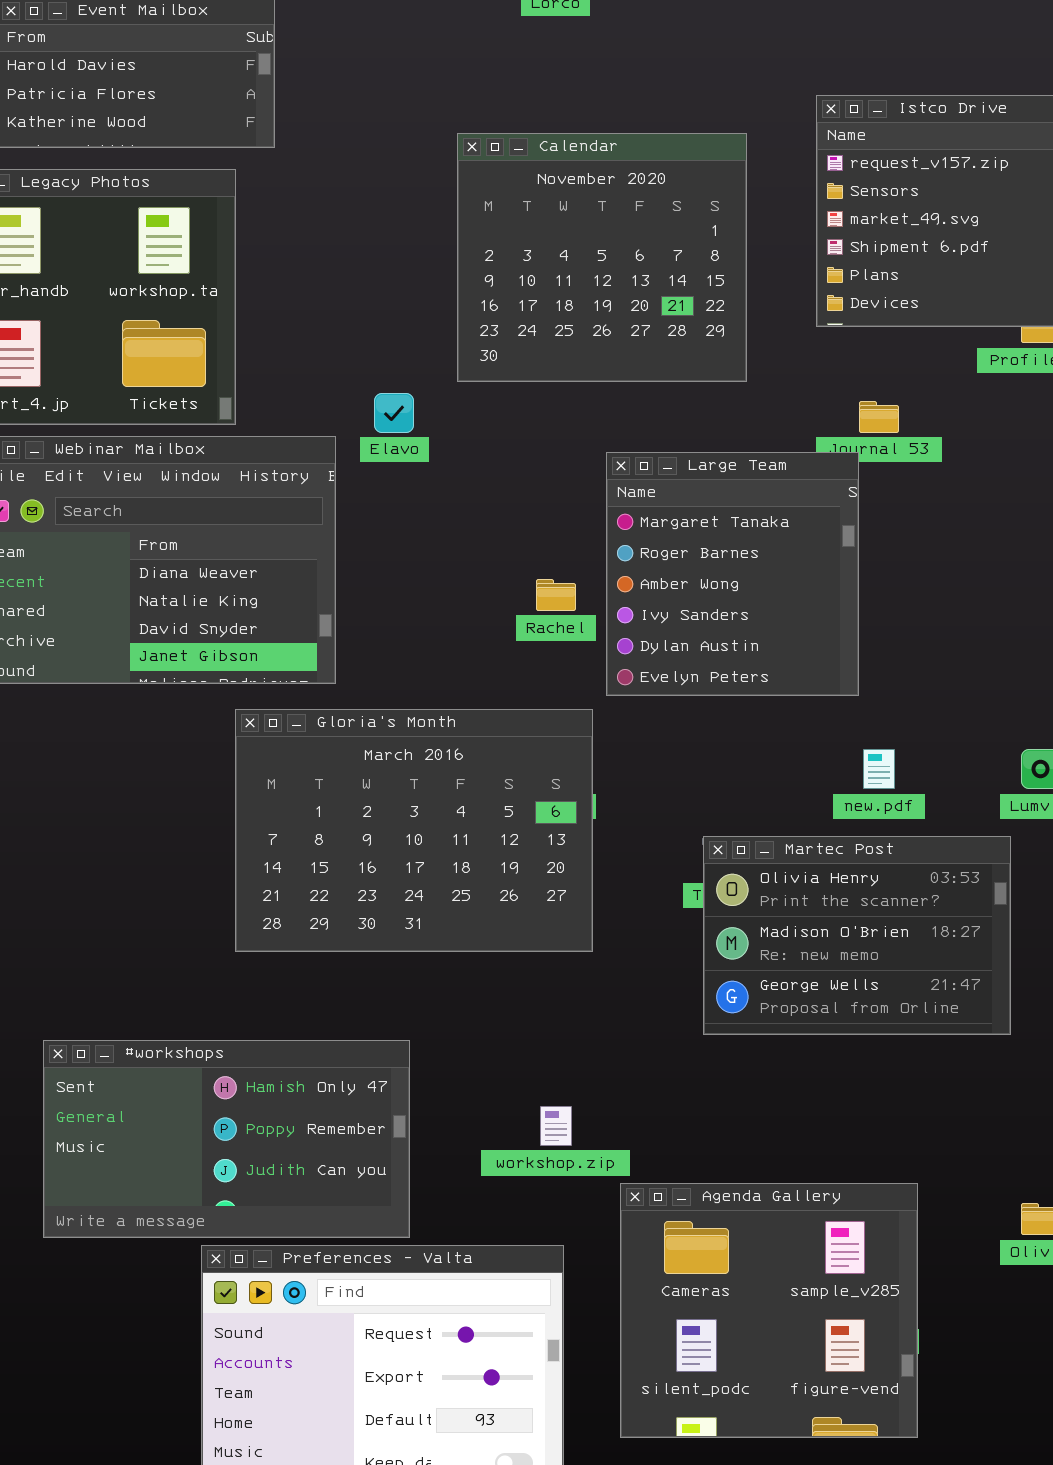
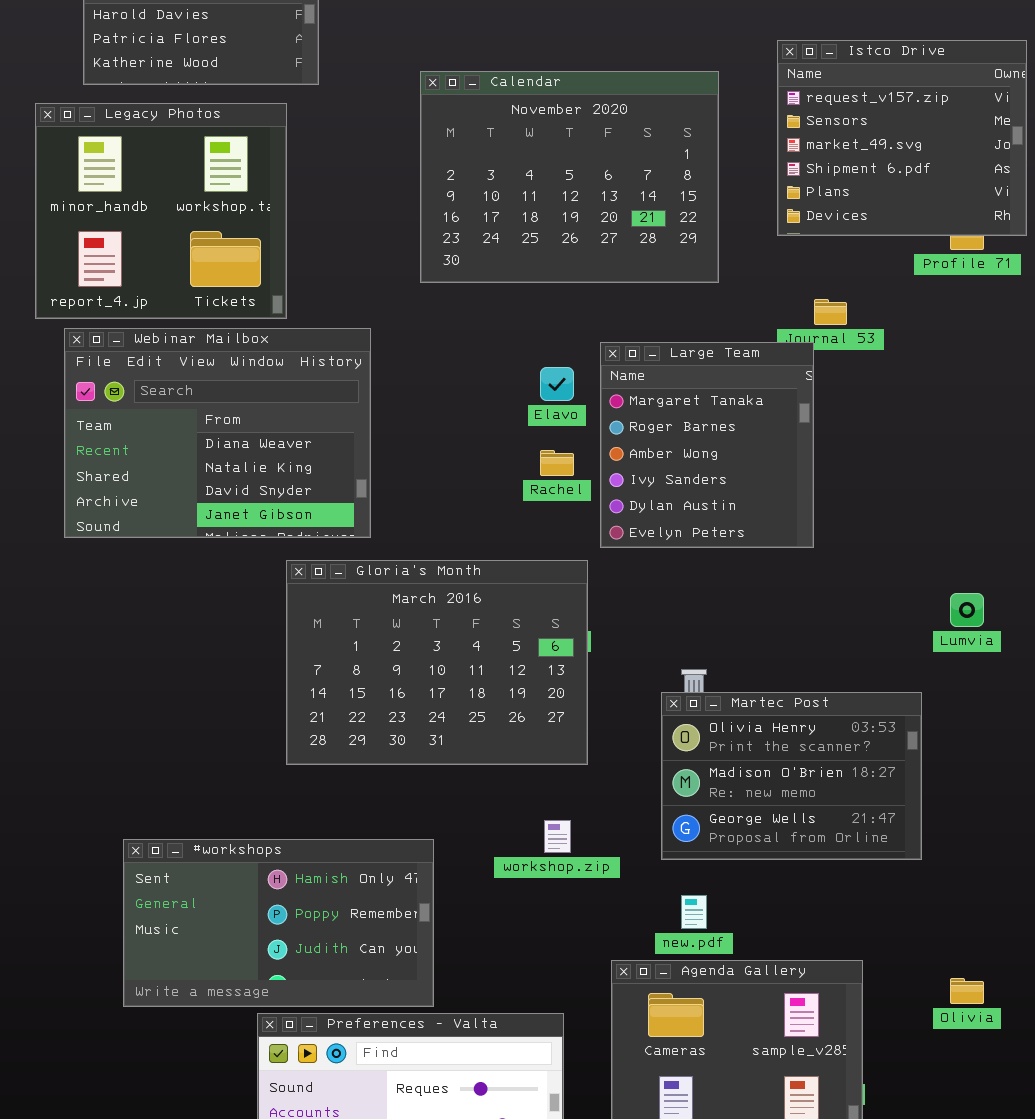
Calendar: [457,133,747,382] -> [420,71,719,283], resized
Elavo: [374,393,414,433] -> [540,367,574,401], moved
new.pdf: [863,749,895,789] -> [681,895,707,929], moved
Martec Post: [703,836,1011,1035] -> [661,692,922,860], moved
workshop.zip: [540,1106,572,1146] -> [544,820,571,853], moved

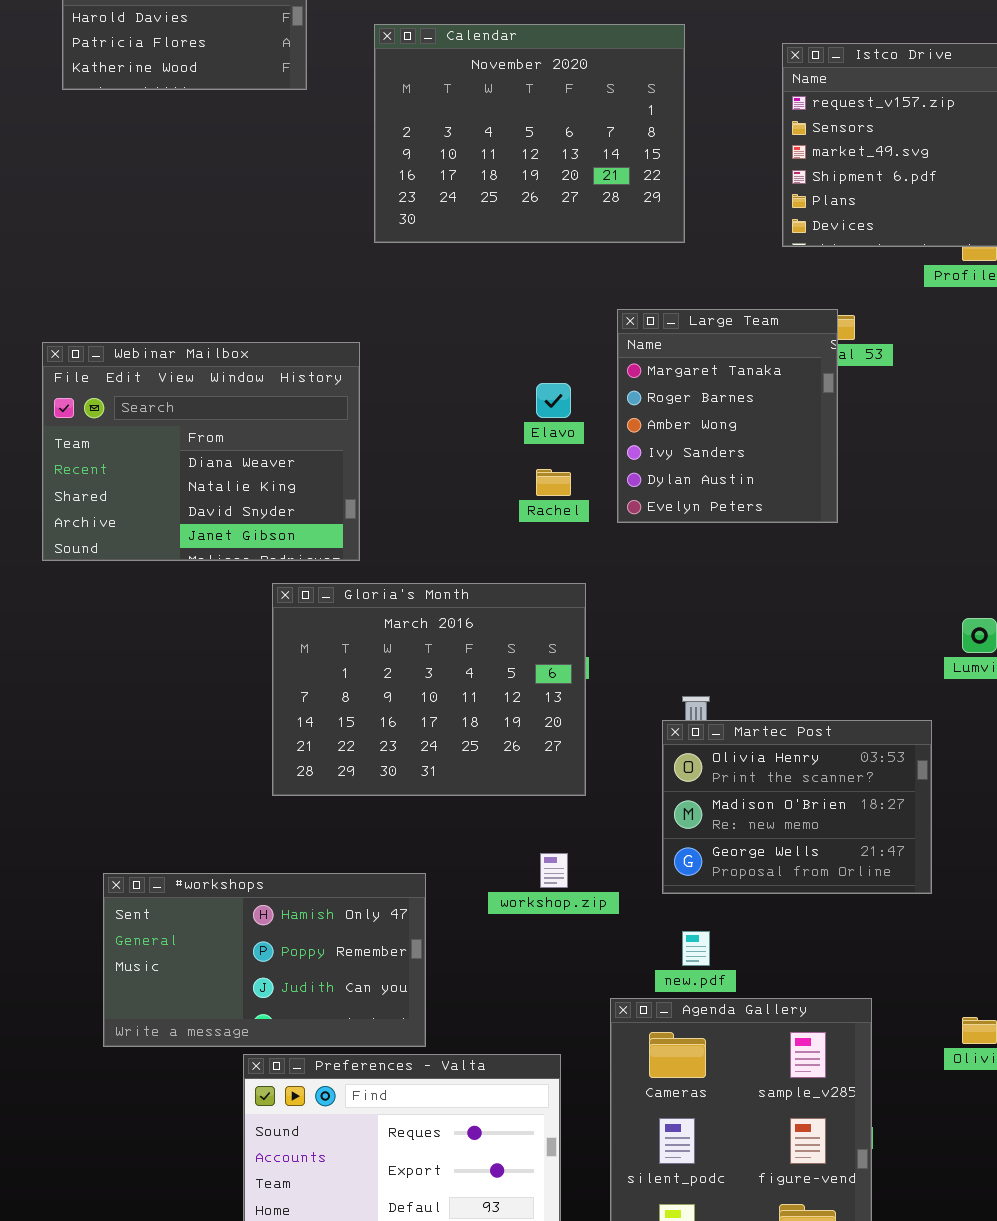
Calendar: [420,71,719,283] -> [374,24,685,243], moved
Legacy Photos: [35,103,287,319] -> none, closed
Large Team: [600,342,814,548] -> [617,309,838,523], moved

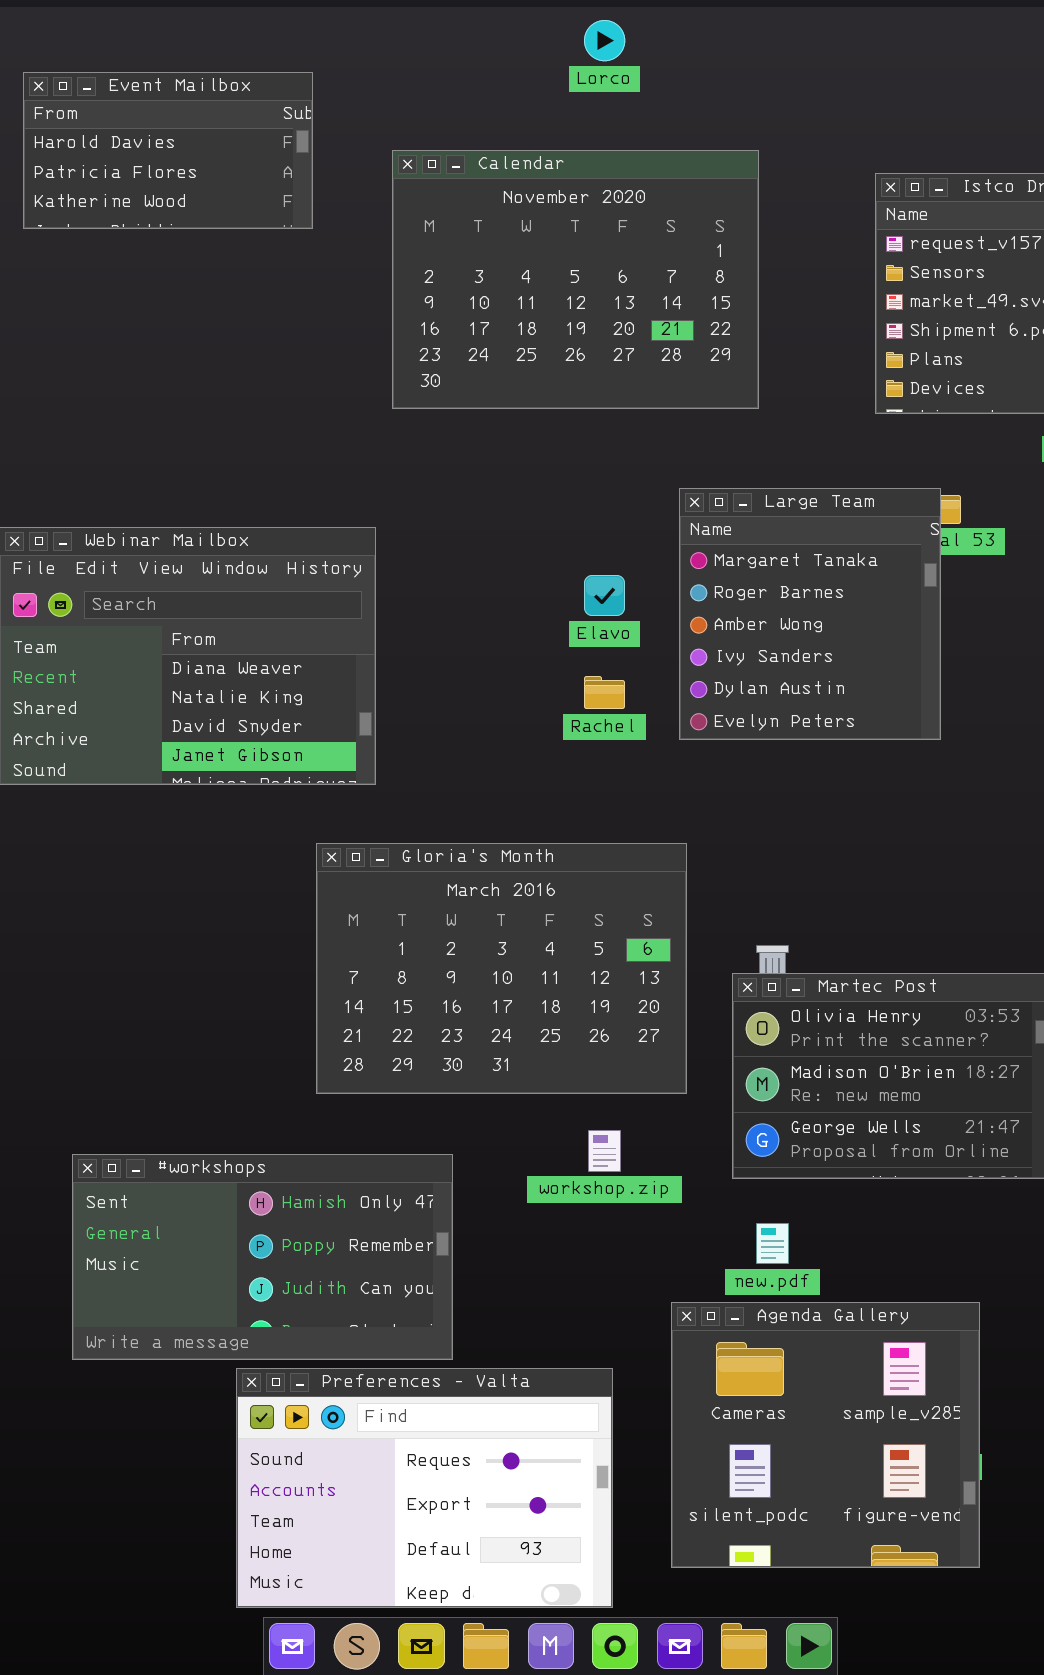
Gloria's Month: [272,583,586,796] -> [316,843,687,1094], moved

